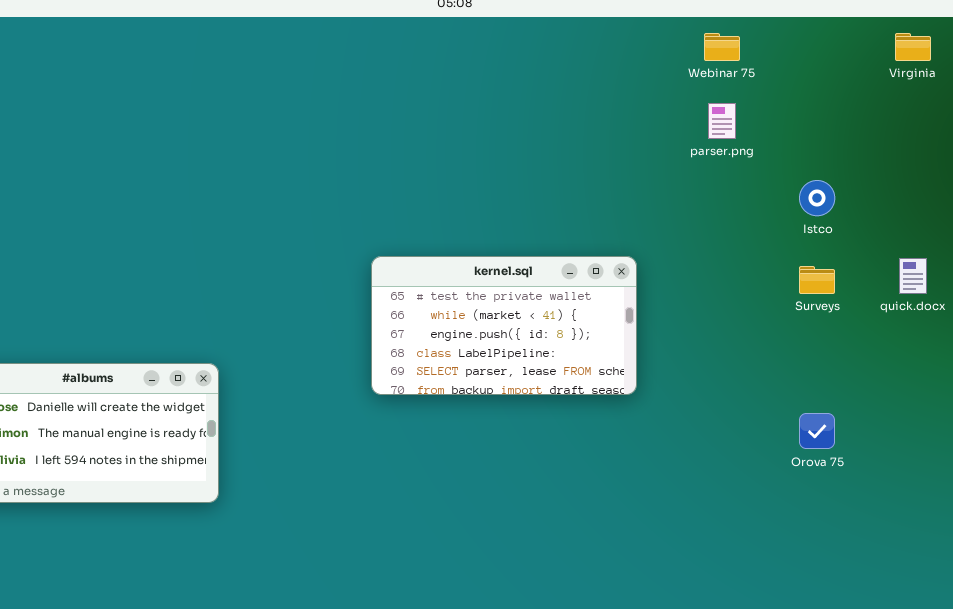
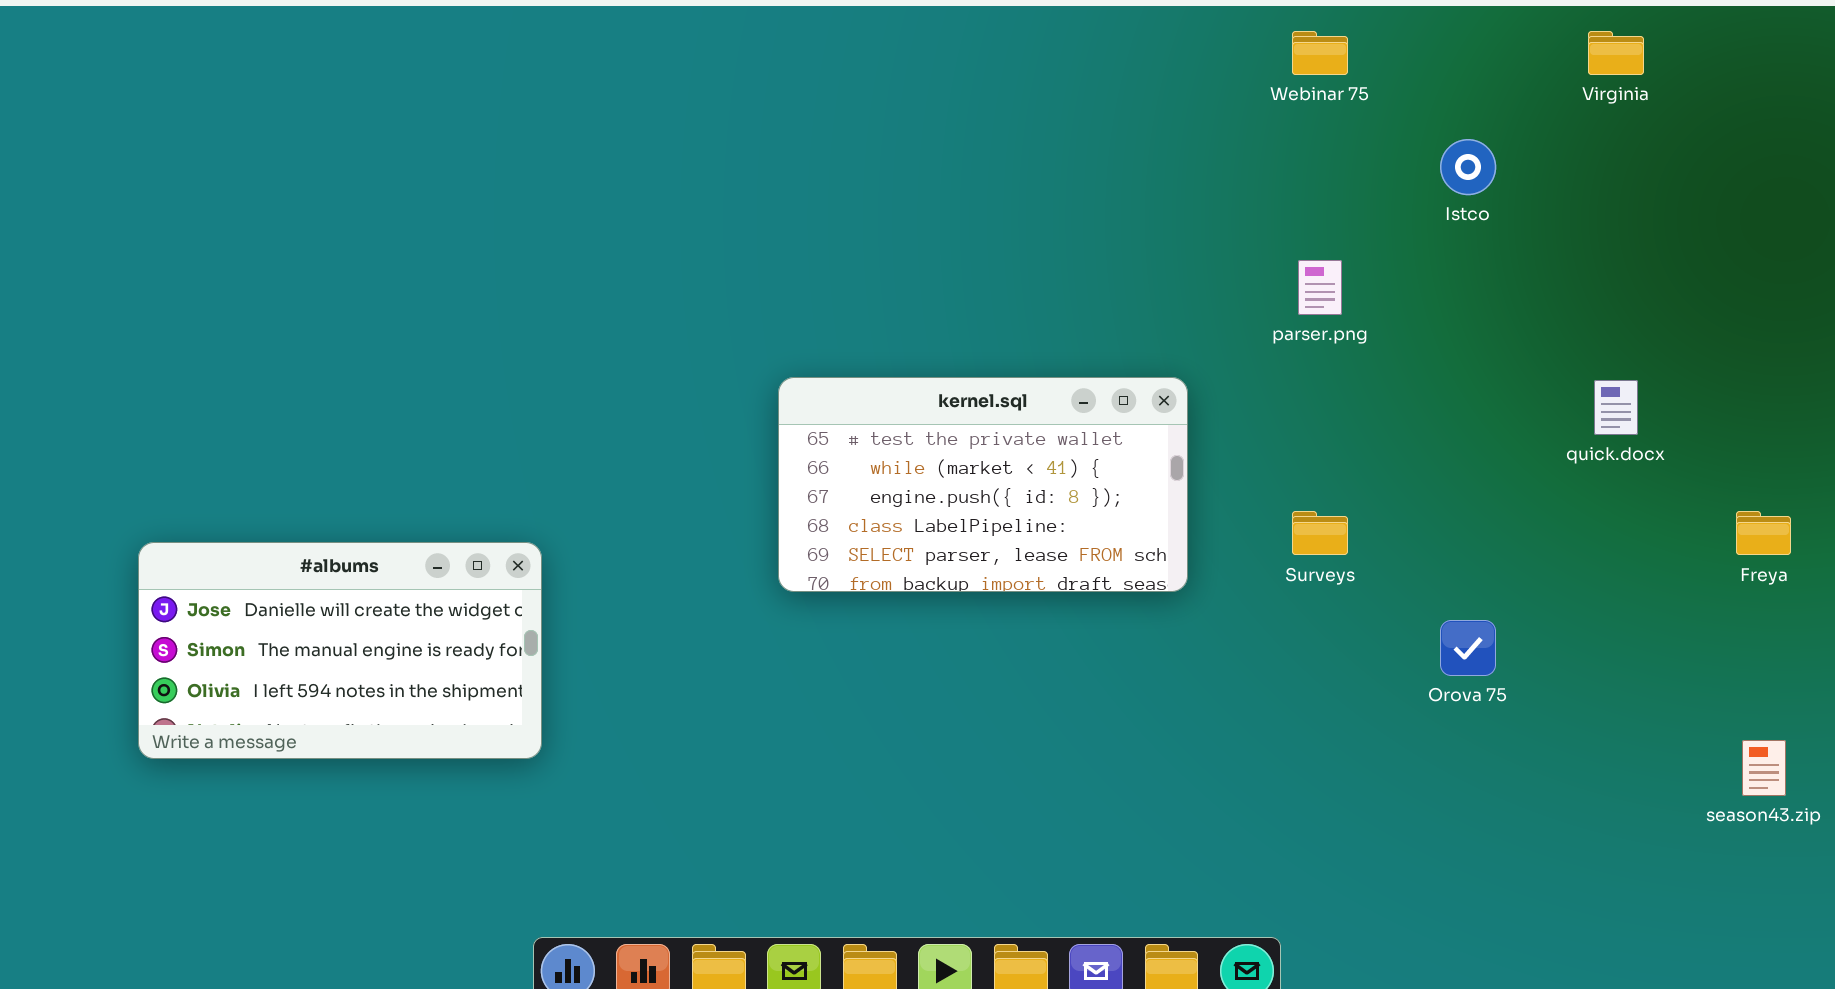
parser.png: [708,103,736,139] -> [1298,260,1342,315], moved
Istco: [799,180,835,216] -> [1440,139,1496,195], moved
Surveys: [799,266,835,294] -> [1292,511,1348,555], moved

